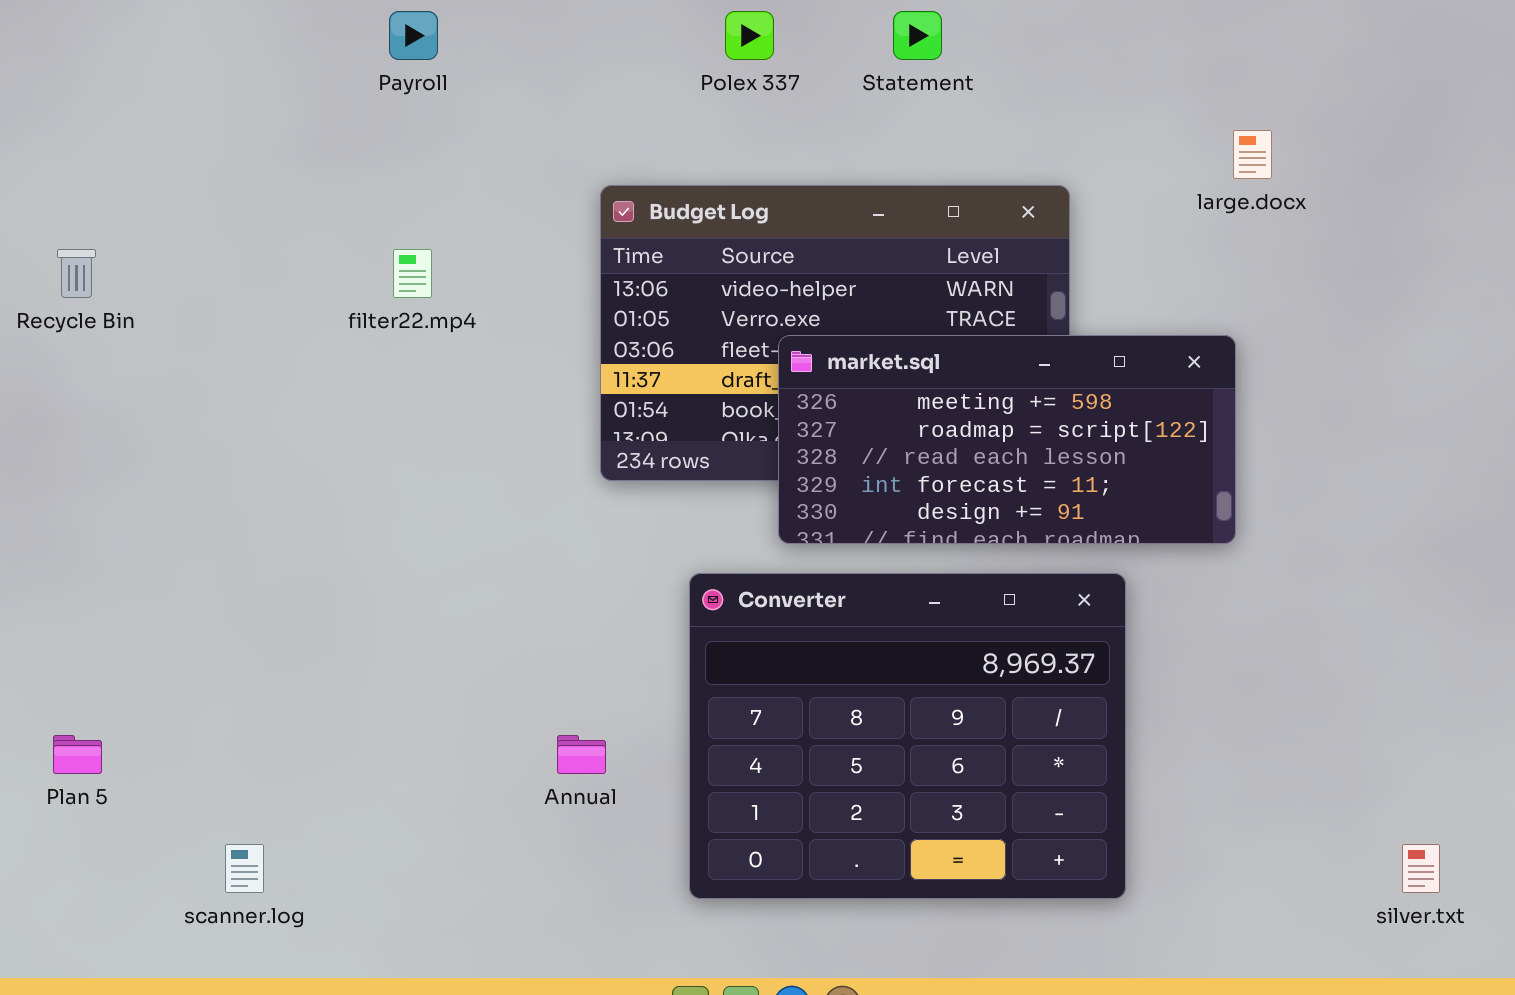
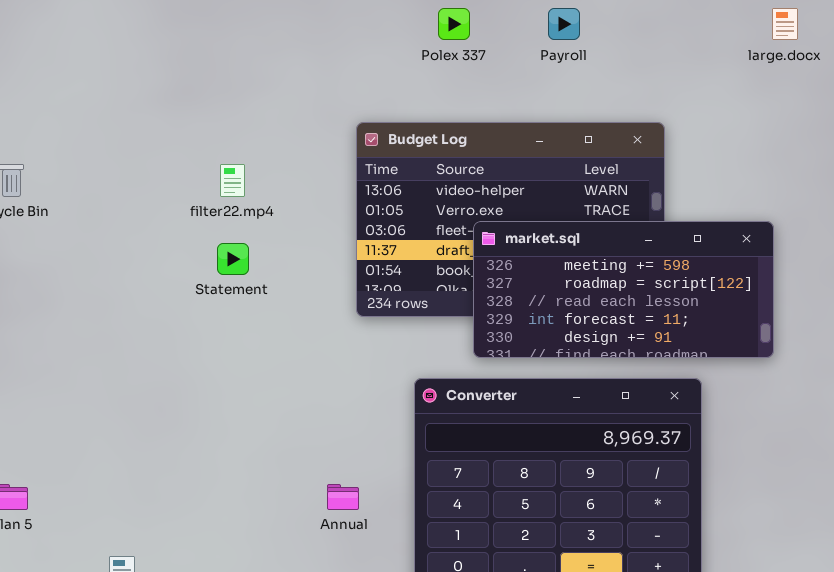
Payroll: [389,11,438,60] -> [548,8,580,40], moved
Statement: [893,11,942,60] -> [217,243,249,275], moved
large.docx: [1233,130,1272,179] -> [772,8,798,40], moved

